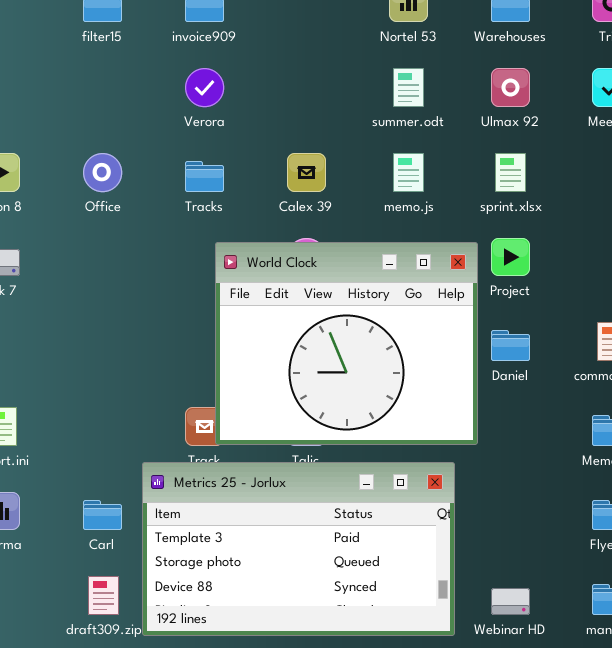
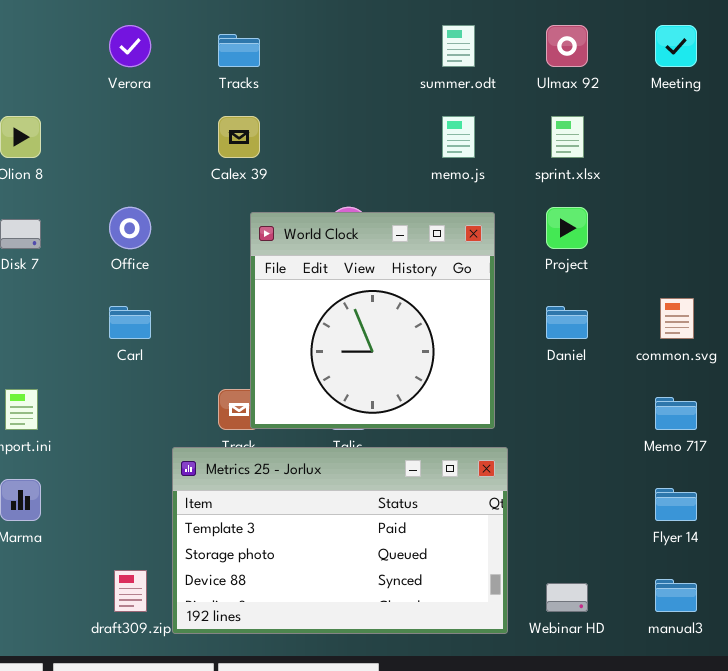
Verora: [185,68,224,107] -> [109,25,151,67], moved
Office: [83,153,122,192] -> [109,207,151,249], moved
Calex 39: [287,153,326,192] -> [218,116,260,158], moved
Tracks: [185,161,224,192] -> [218,34,260,67], moved
World Clock: [215,242,478,445] -> [250,212,495,429], resized
Carl: [83,500,122,530] -> [109,306,151,339], moved

